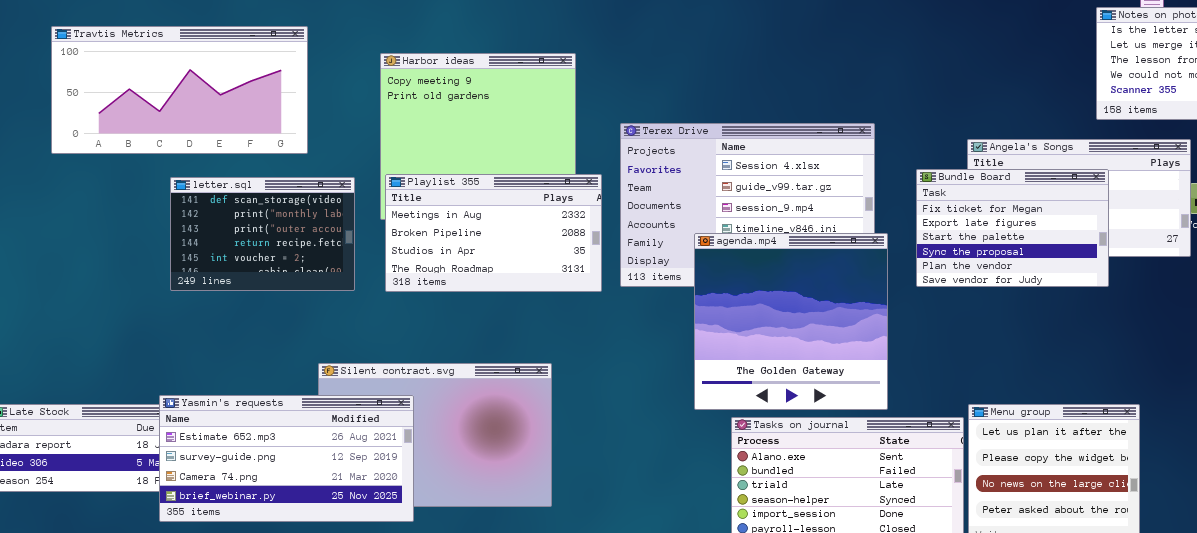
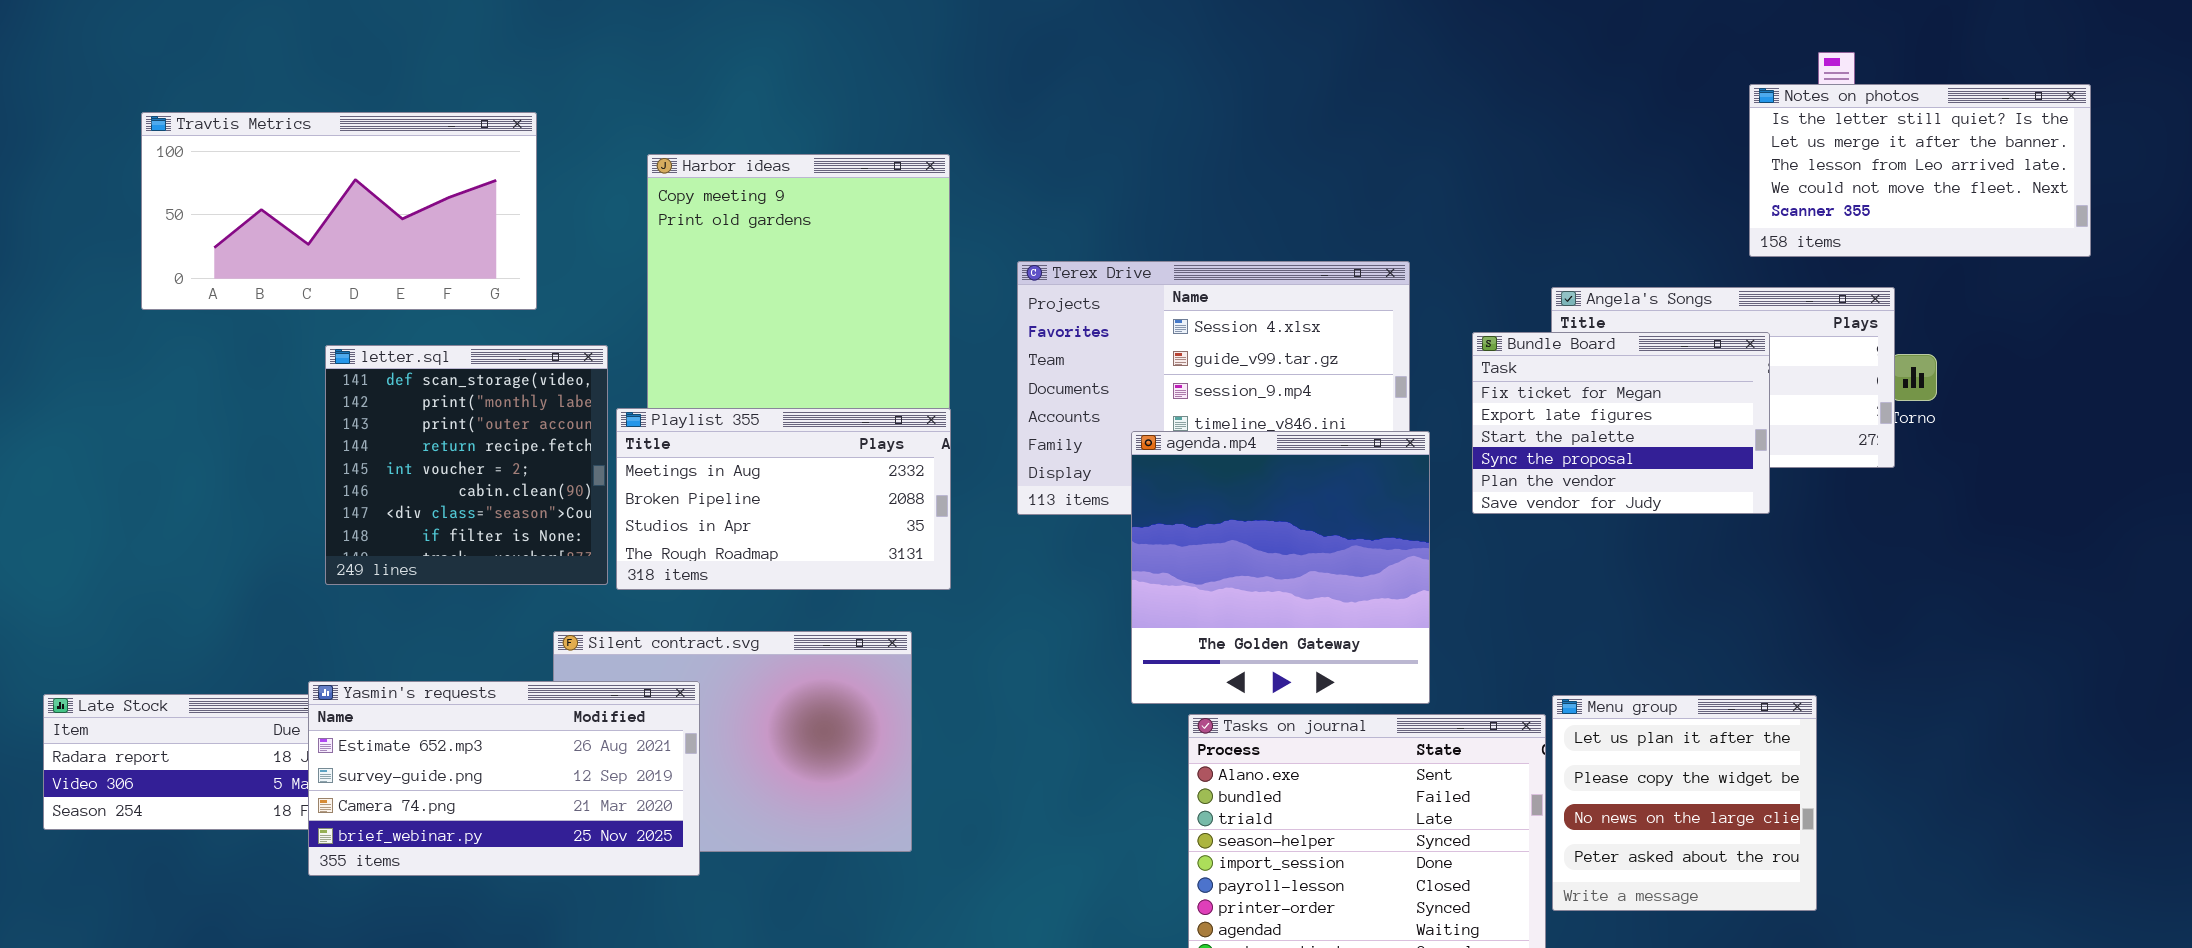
Playlist 355: [385,174,602,292] -> [616,408,951,590], moved
letter.sql: [170,177,355,291] -> [325,345,608,585], resized

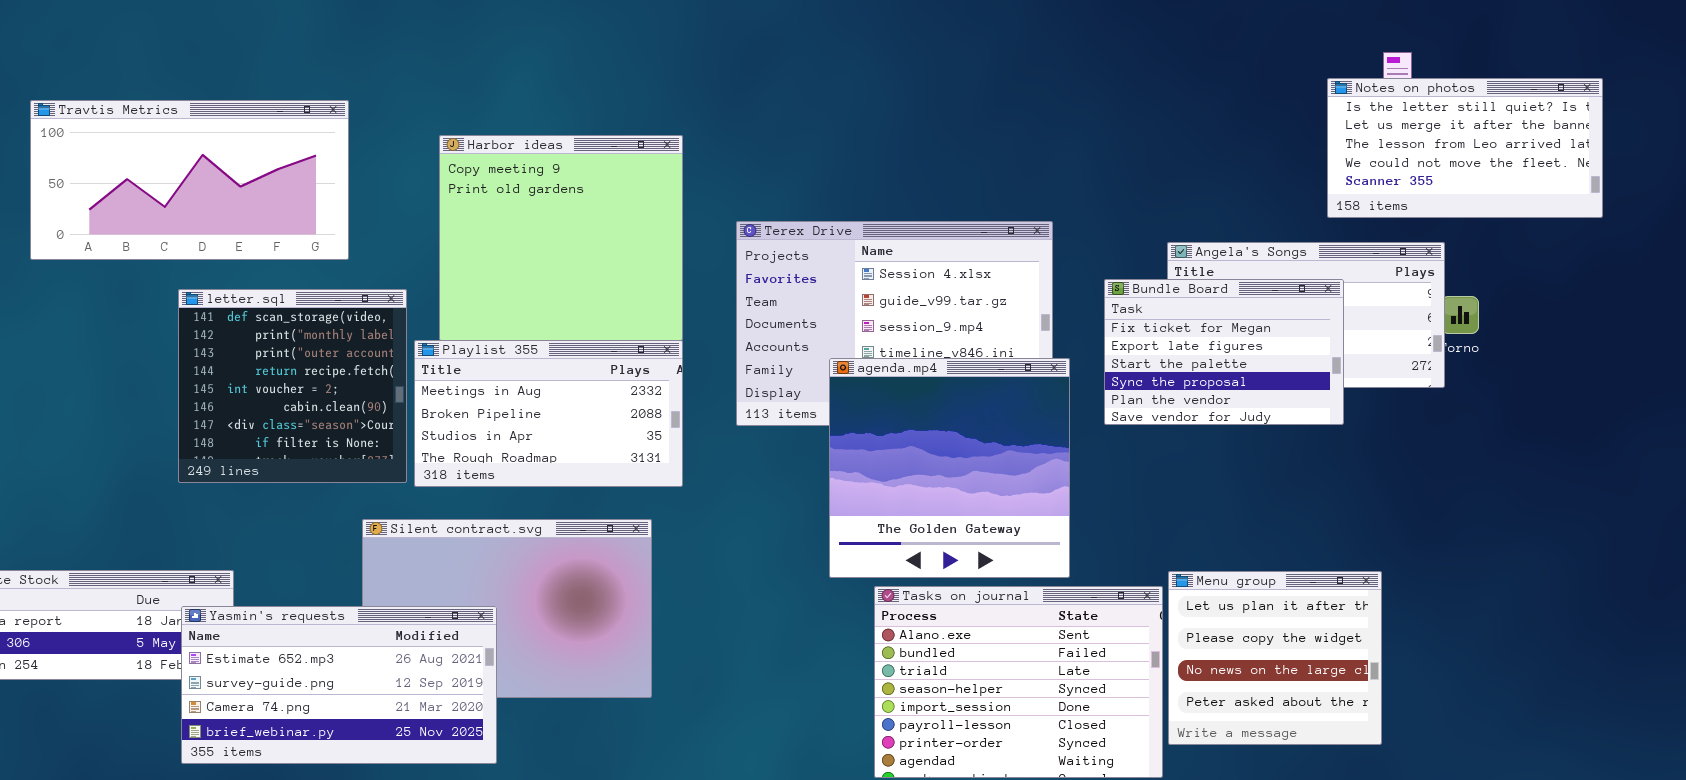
Yasmin's requests: [308,681,700,876] -> [181,606,497,764], moved

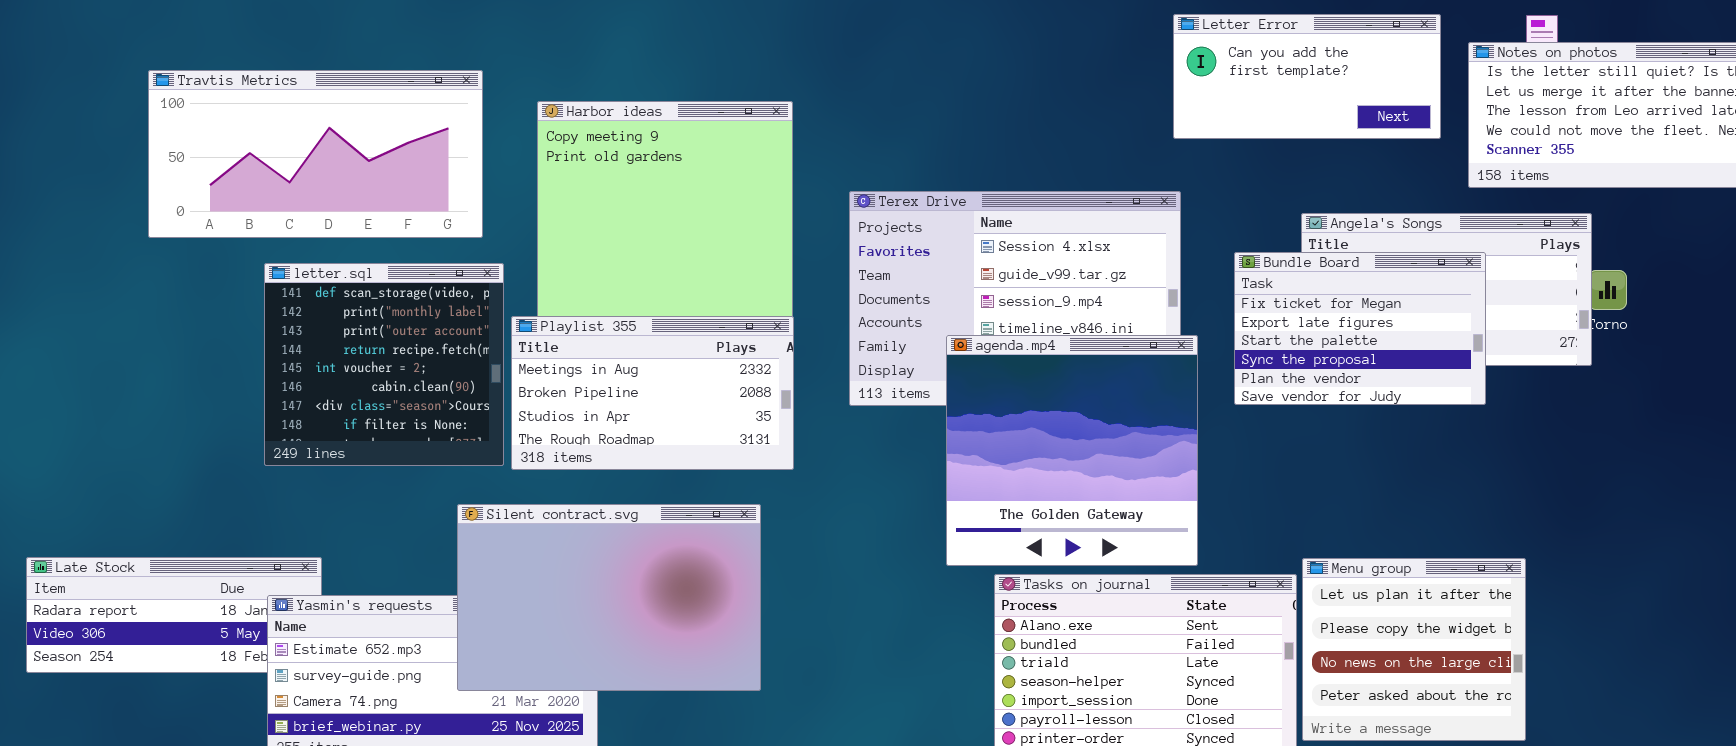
Letter Error: none -> [1173,14,1441,139], opened
Travtis Metrics: [30,100,349,260] -> [148,70,483,238], moved
Silent contract.svg: [362,519,652,698] -> [457,504,761,691], raised

